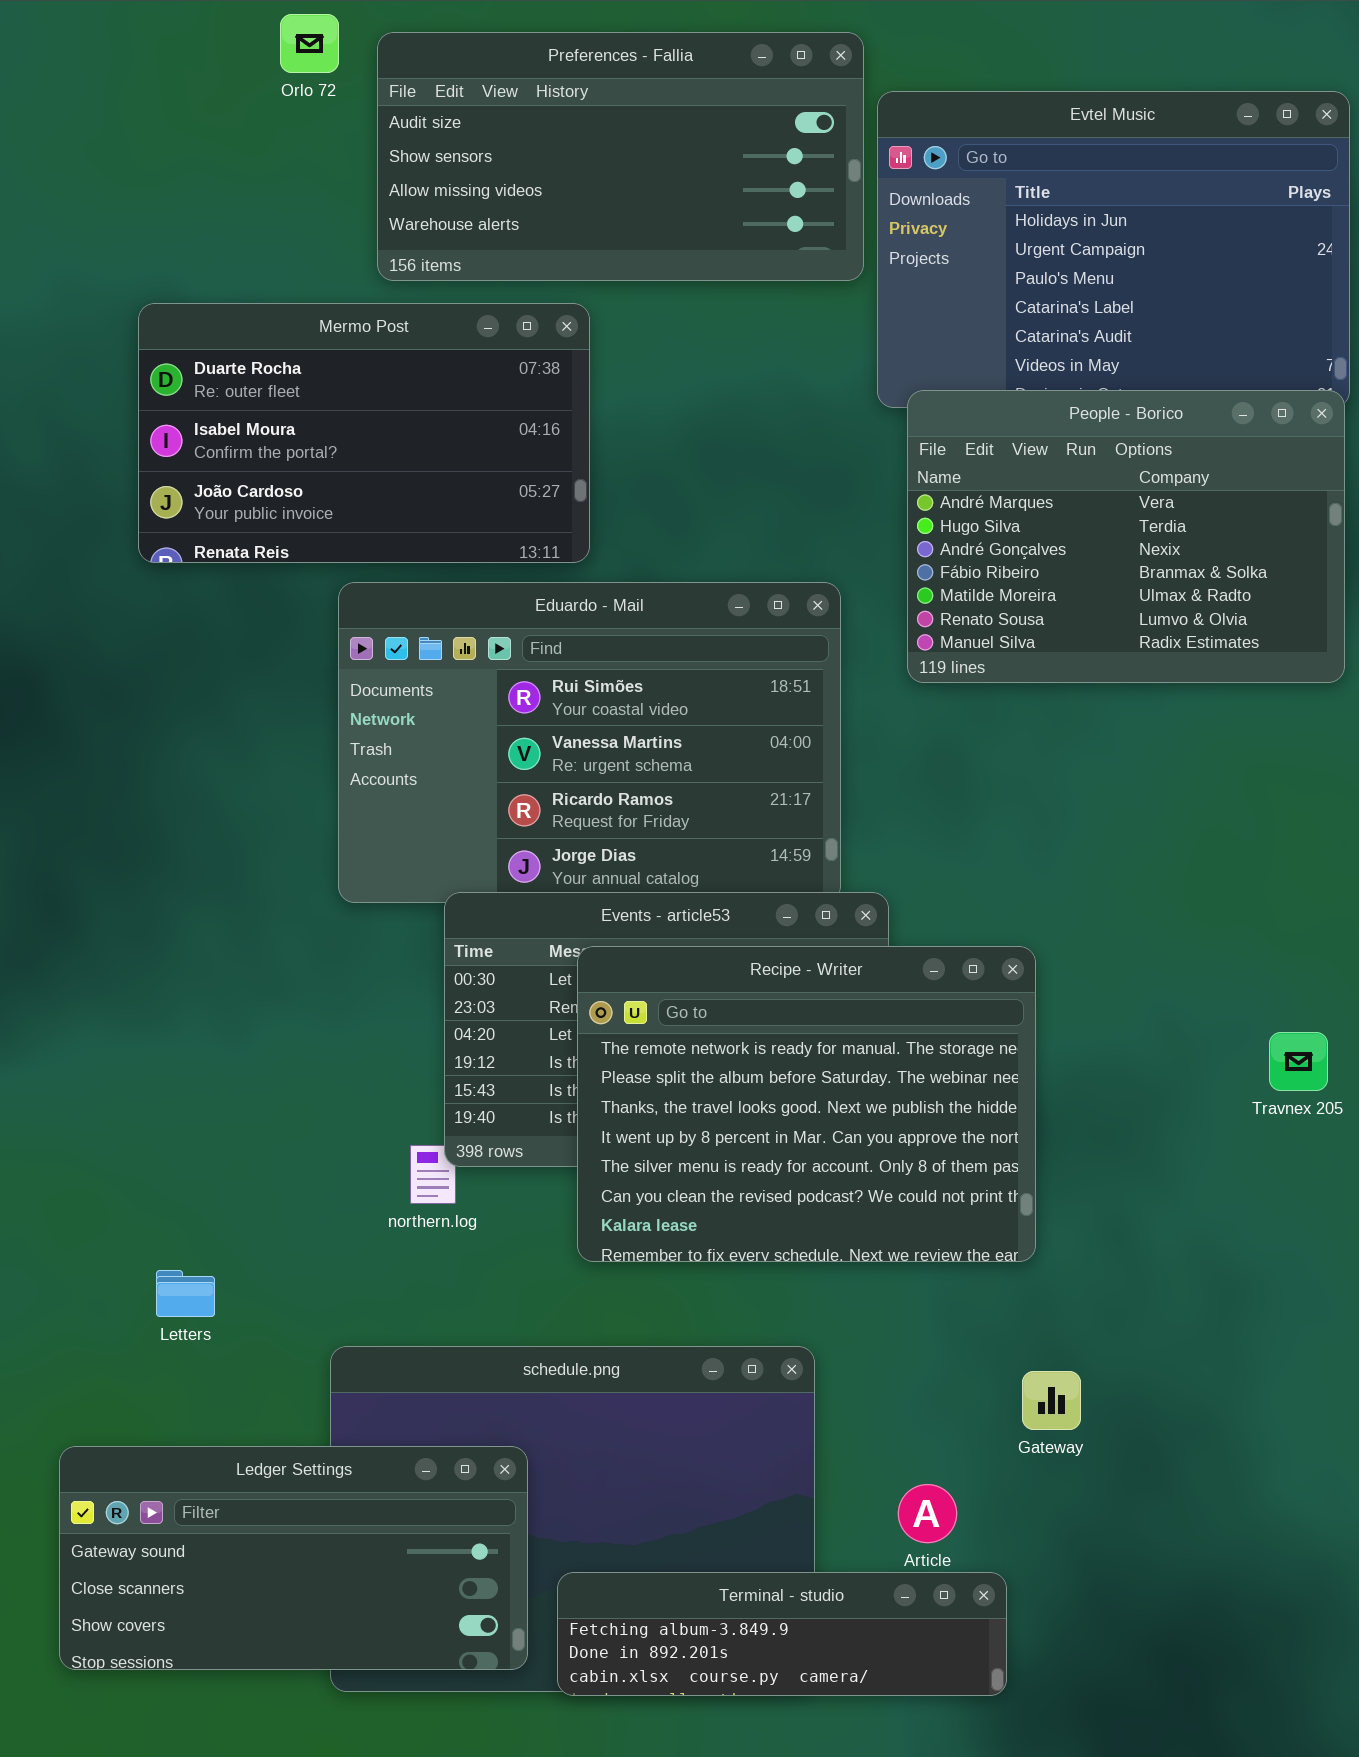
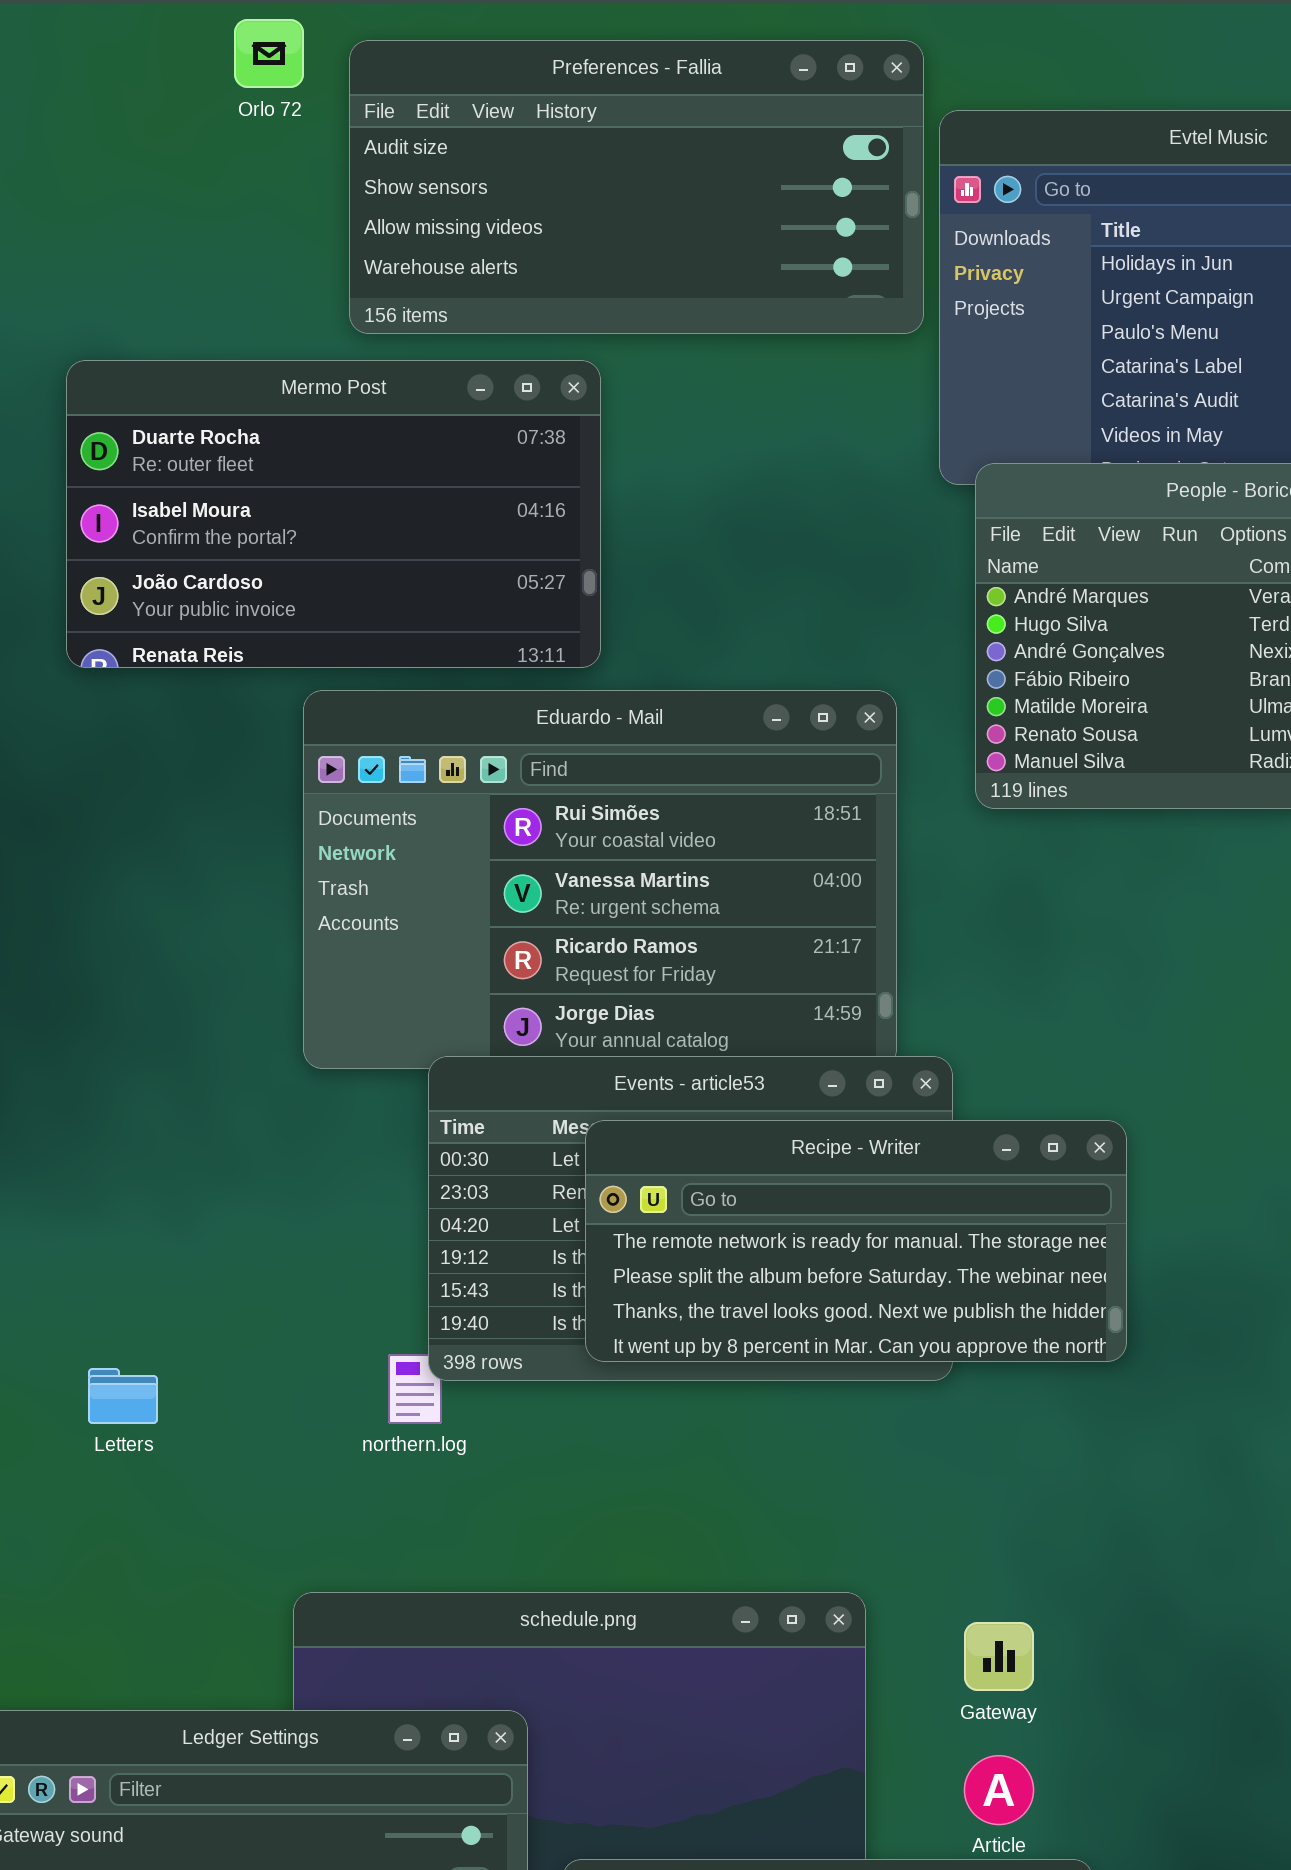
Recipe - Writer: [577,946,1036,1262] -> [585,1120,1127,1362], resized
Letters: [156,1270,215,1317] -> [88,1368,158,1424], moved
Gateway: [1022,1371,1081,1430] -> [964,1622,1034,1691], moved

